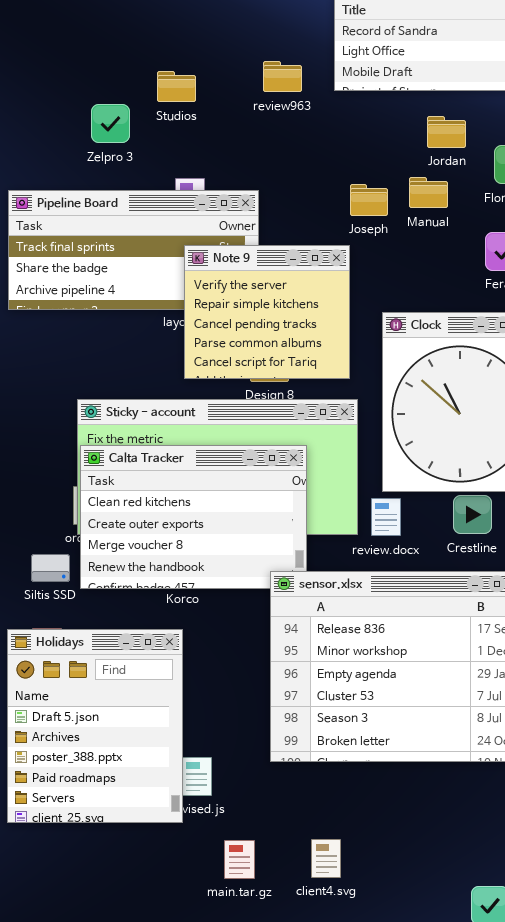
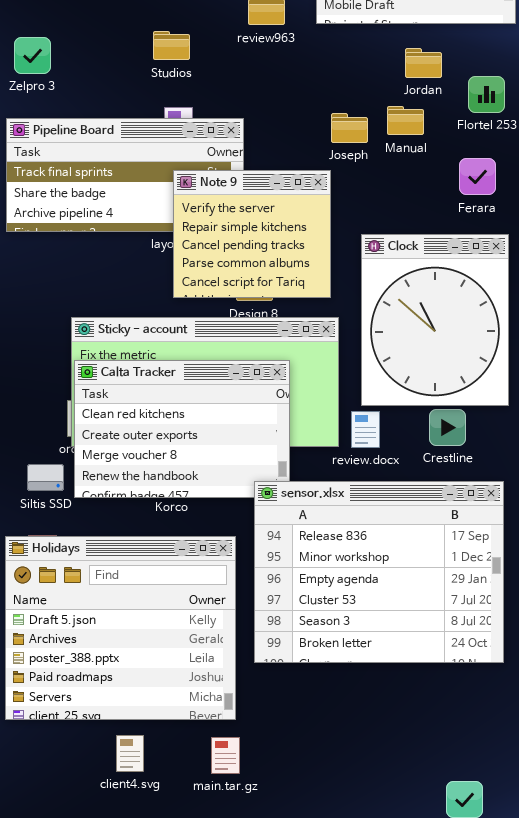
Studios: [157,71,196,102] -> [153,31,190,60], moved
Zelpro 3: [91,104,130,143] -> [14,37,51,74], moved
Holidays: [7,629,183,823] -> [5,536,236,720], resized
client4.svg: [311,839,341,878] -> [116,735,144,772], moved

